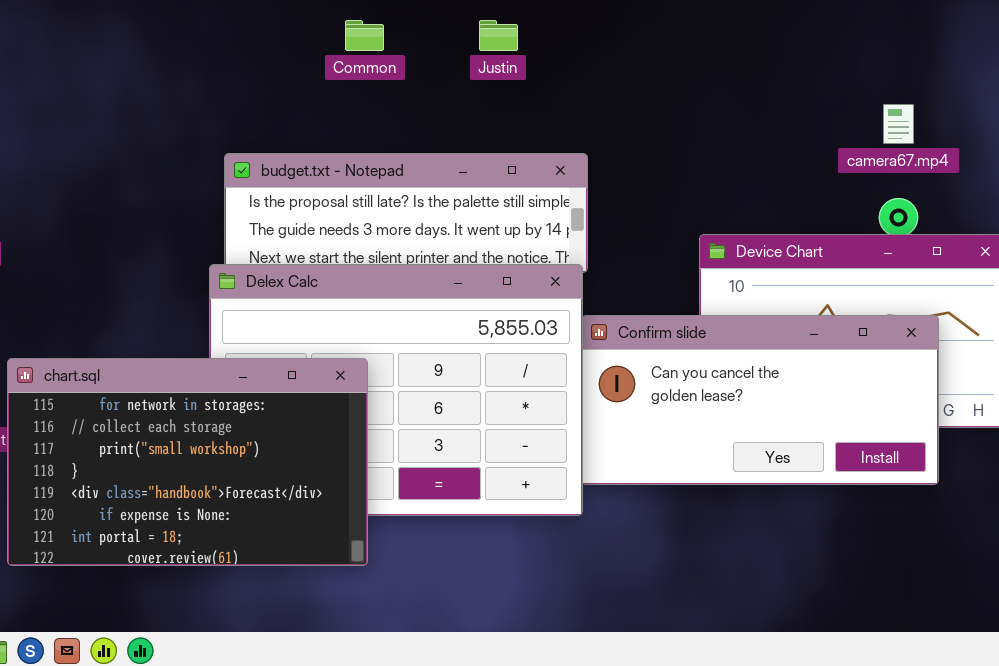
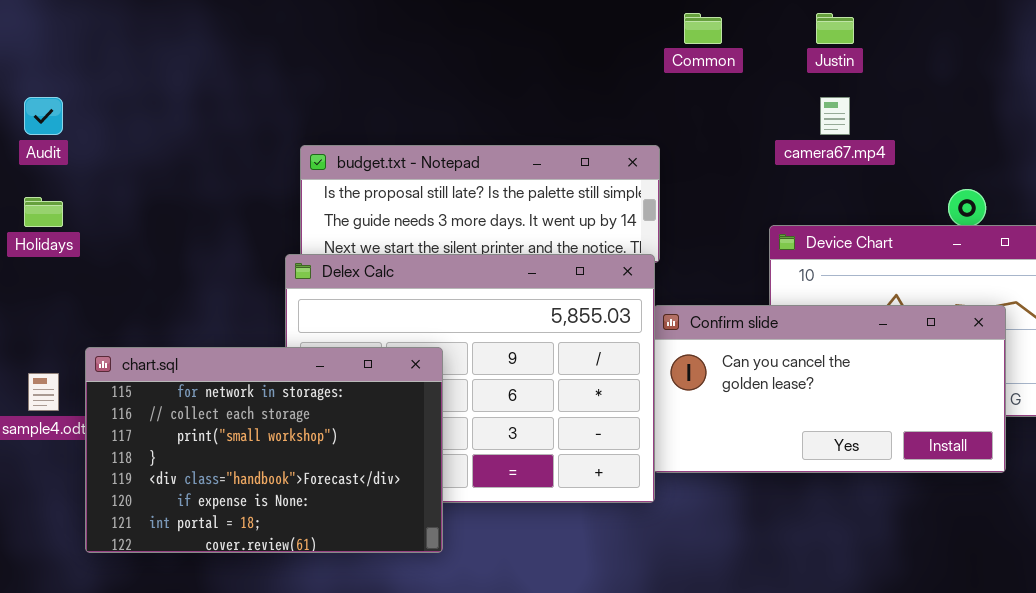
Common: [345,20,384,51] -> [684,13,722,44], moved
Justin: [479,20,518,51] -> [816,13,854,44], moved
camera67.mp4: [883,104,914,144] -> [820,97,850,135], moved

